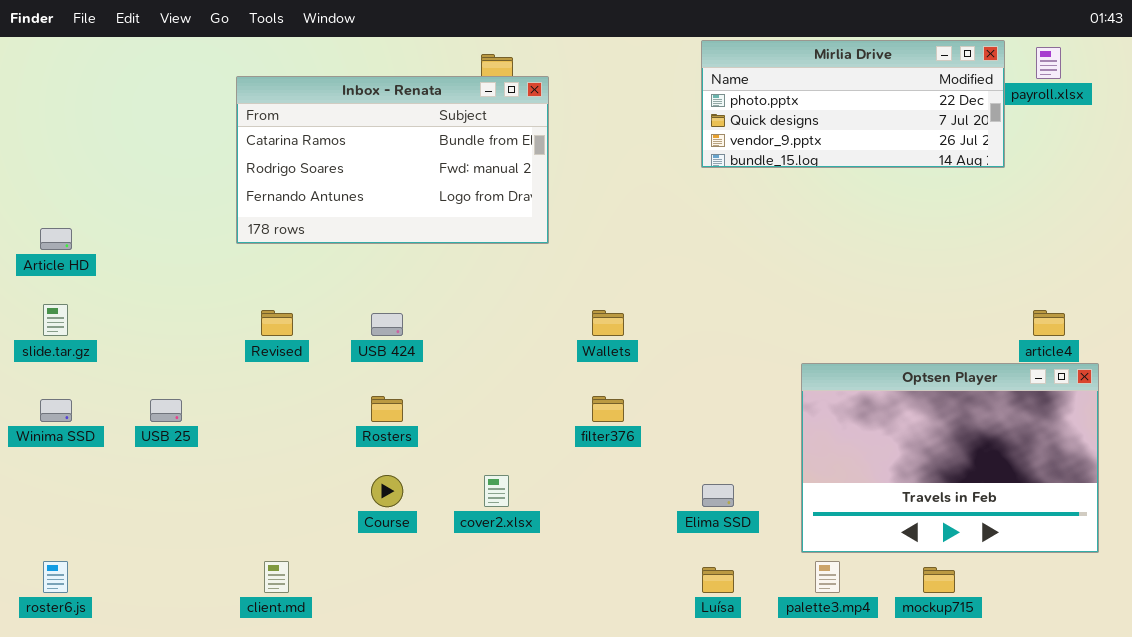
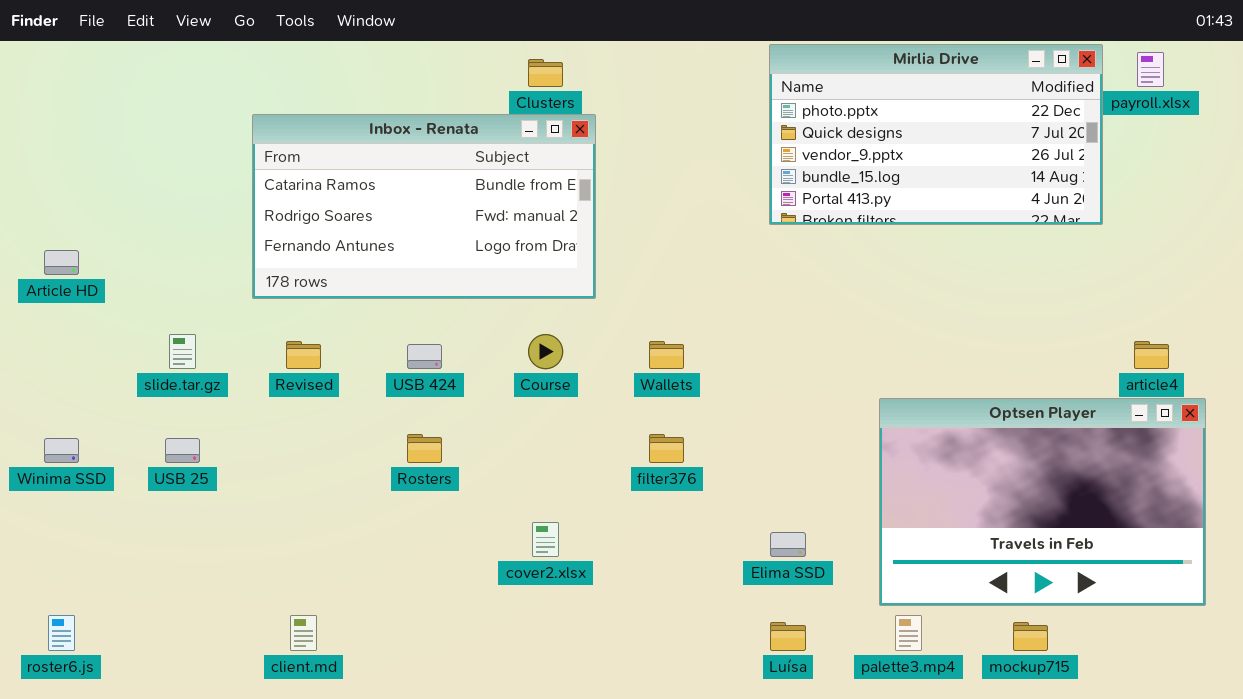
Mirlia Drive: [701,40,1005,168] -> [769,44,1103,225], resized
Inbox - Renata: [236,76,549,244] -> [252,114,596,299], moved
slide.tar.gz: [43,304,68,336] -> [169,334,196,369], moved
Course: [371,475,403,507] -> [528,334,563,369], moved

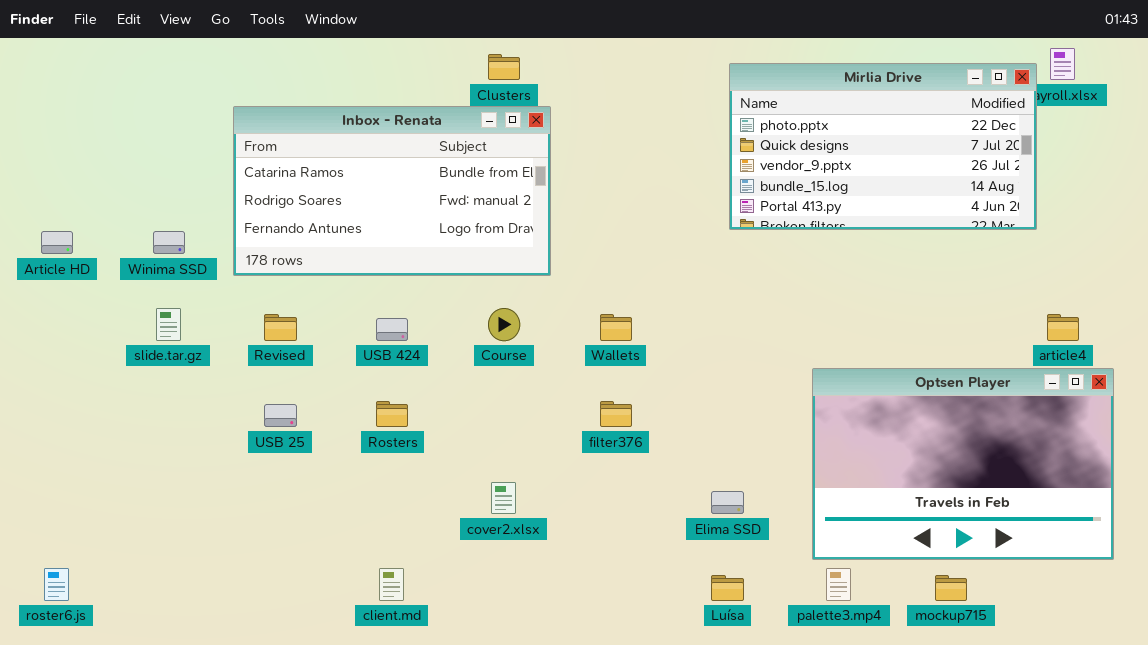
Mirlia Drive: [769,44,1103,225] -> [729,63,1037,230], moved
Winima SSD: [44,438,79,463] -> [153,231,185,254], moved
USB 25: [165,438,200,463] -> [264,404,297,427], moved
client.md: [290,615,317,651] -> [379,568,404,601], moved

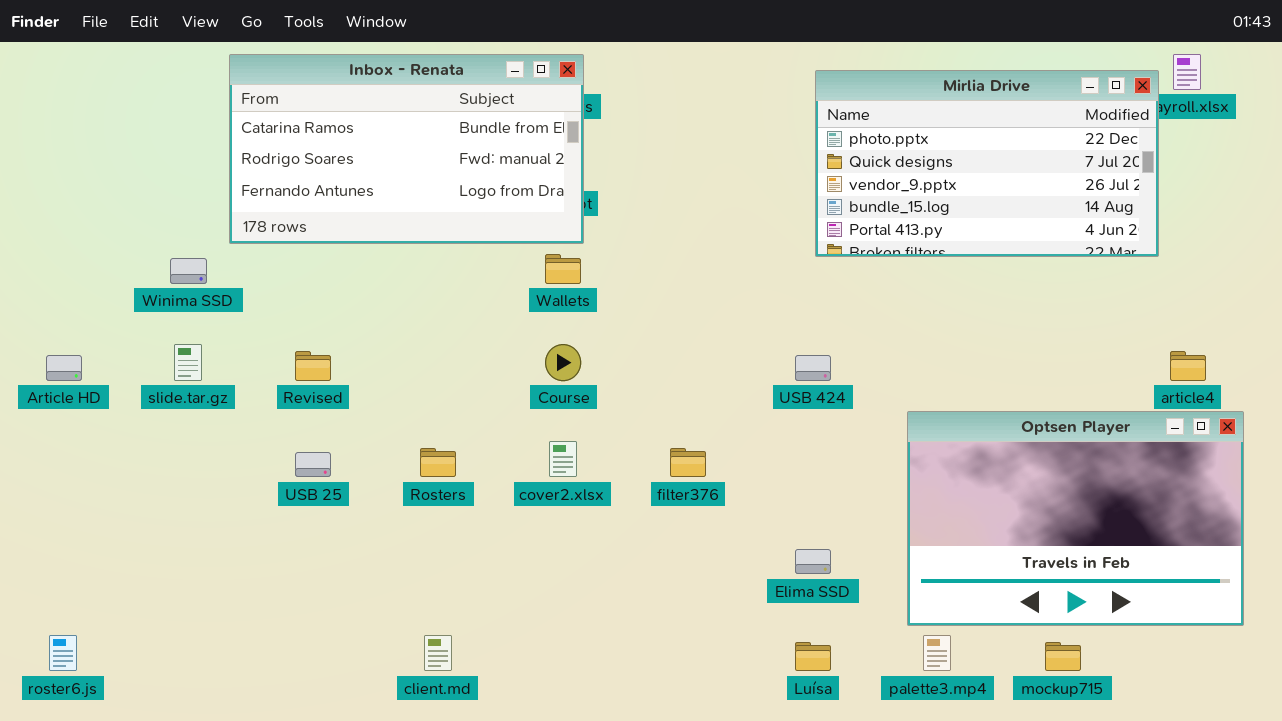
Inbox - Renata: [233,106,551,276] -> [229,54,584,244], moved
Article HD: [41,231,73,254] -> [46,355,82,381], moved
Wallets: [600,314,632,341] -> [545,254,581,284], moved
USB 424: [376,318,408,341] -> [795,355,831,381], moved
cover2.xlsx: [491,482,516,514] -> [549,441,577,477], moved

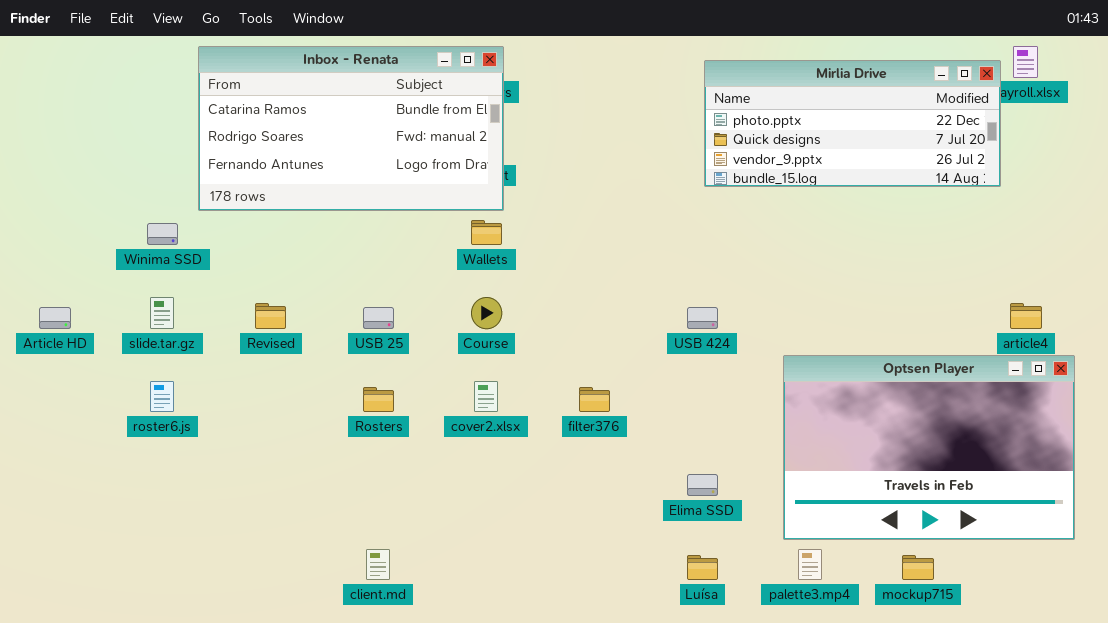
Mirlia Drive: [815,70,1159,257] -> [704,60,1001,187], resized
USB 25: [295,452,331,477] -> [363,307,394,329], moved
roster6.js: [49,635,77,671] -> [150,381,174,412], moved

